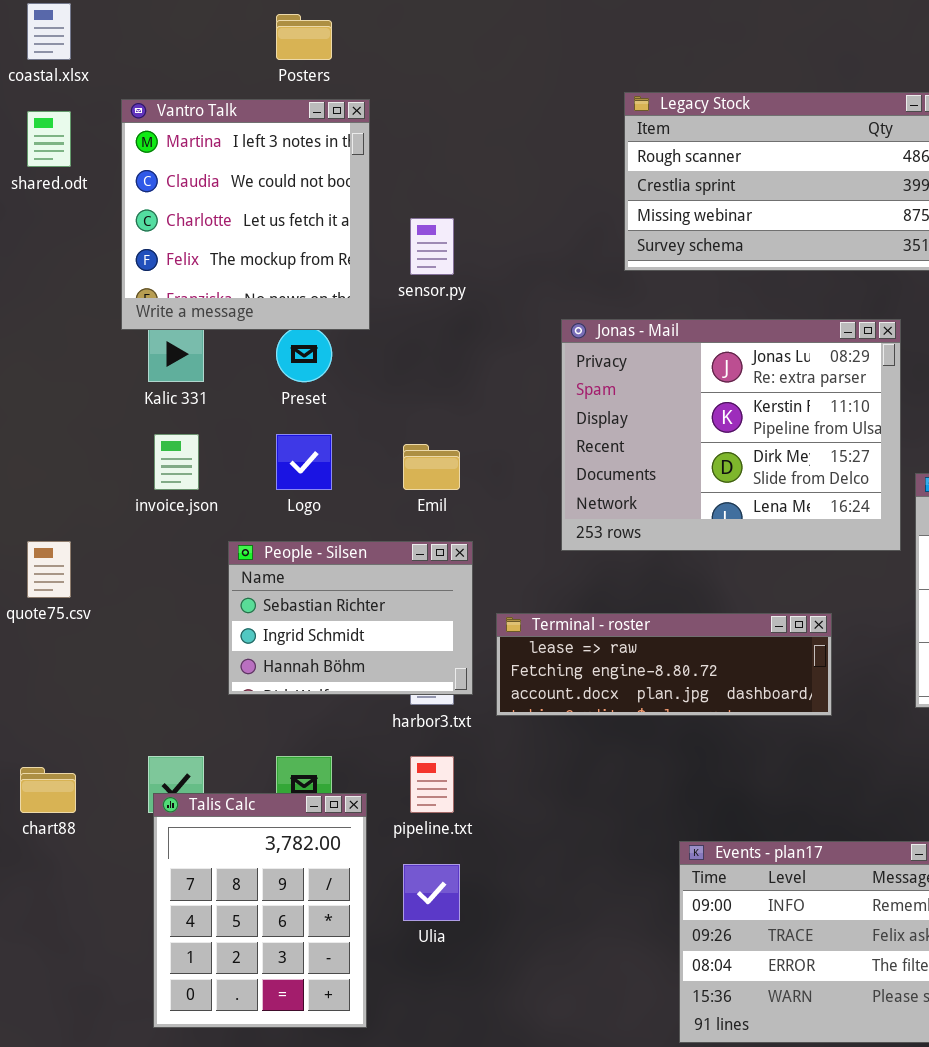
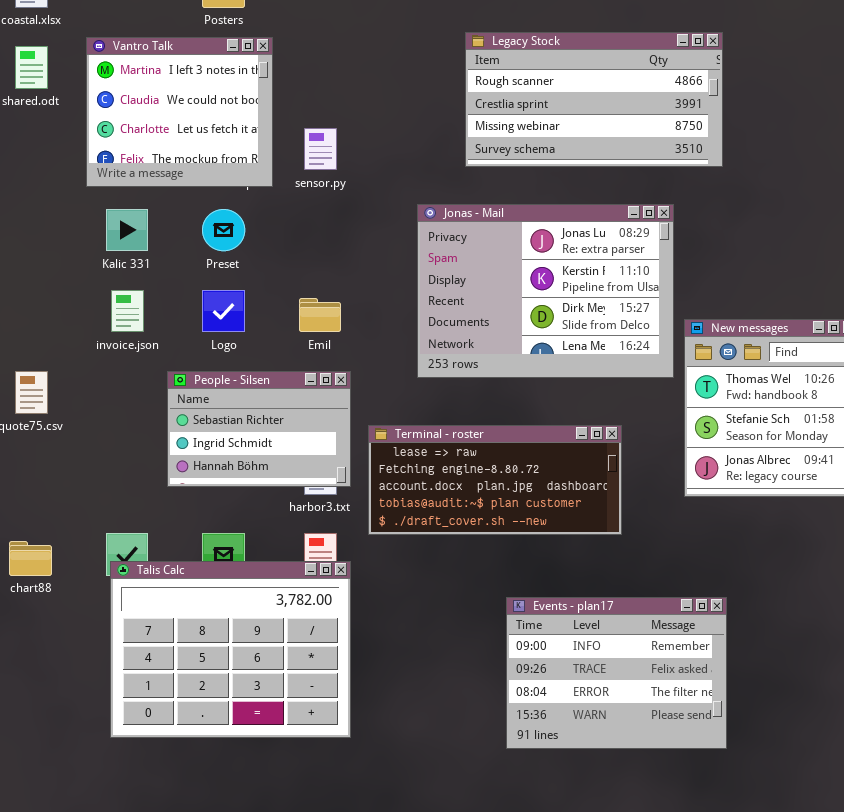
Vantro Talk: [121,99,370,330] -> [86,37,273,187], resized
Terminal - roster: [496,613,832,716] -> [368,425,622,535], resized
Talis Calc: [153,793,367,1028] -> [110,561,351,738], resized

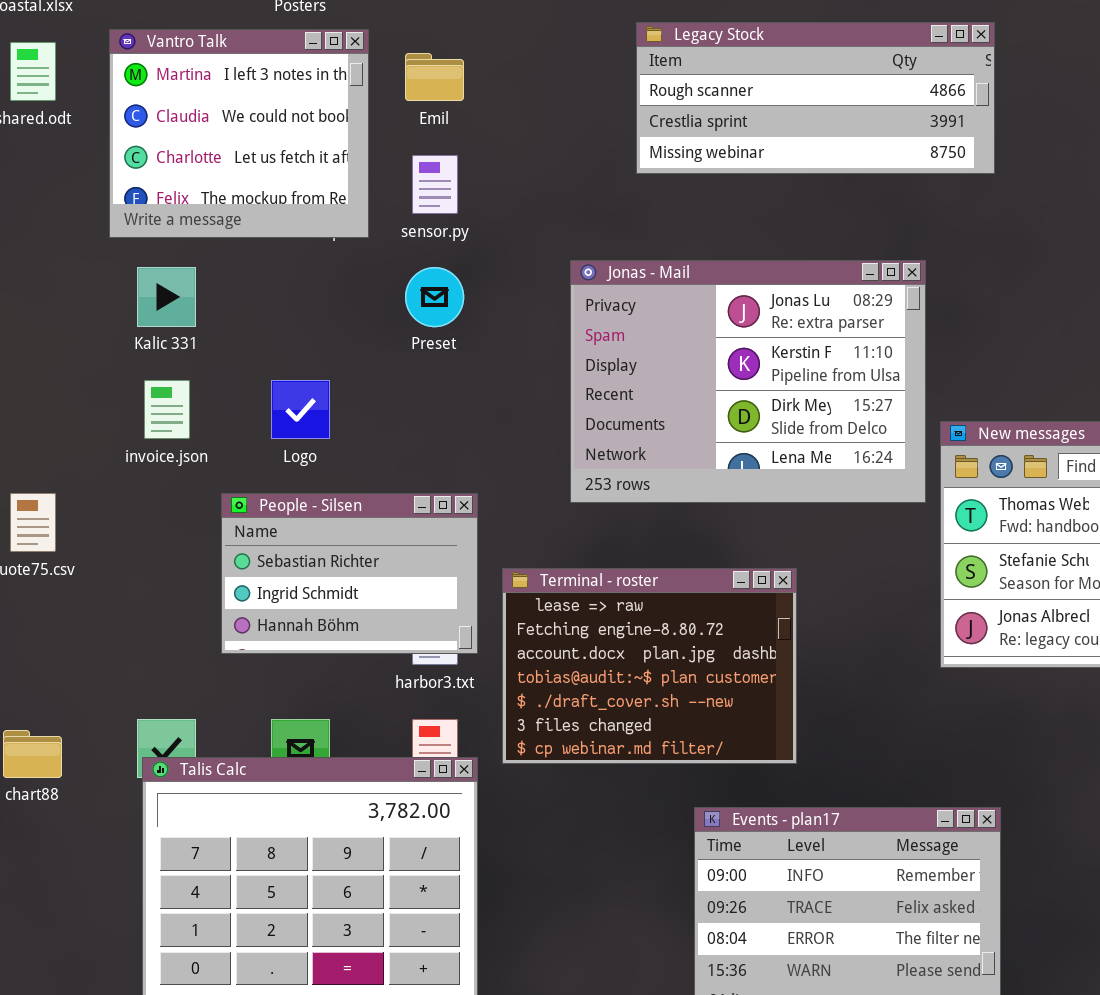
Legacy Stock: [465,32,723,167] -> [636,22,995,174], resized
Preset: [202,209,245,251] -> [405,267,464,327], moved
Emil: [299,298,341,332] -> [405,53,464,101], moved
Terminal - roster: [368,425,622,535] -> [502,568,797,764], resized

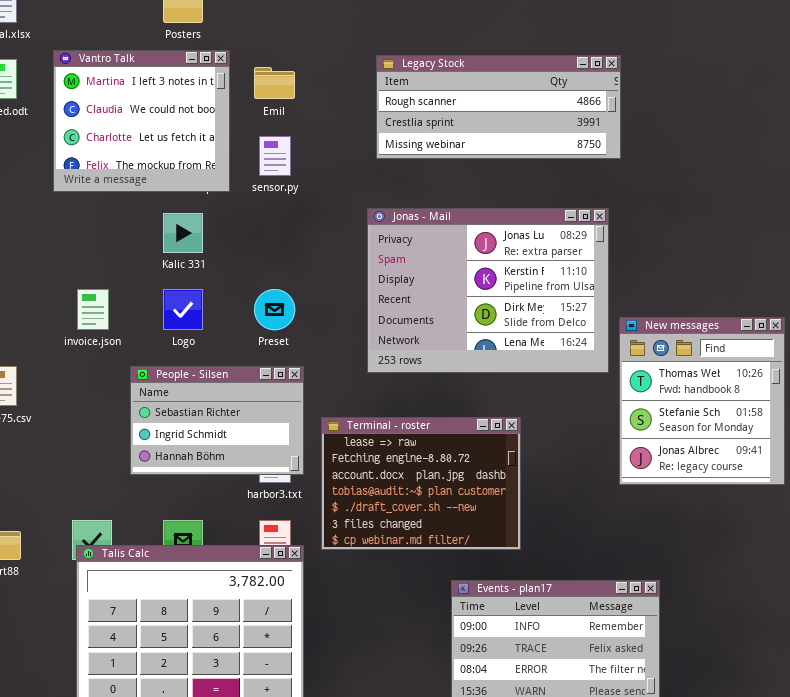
Legacy Stock: [636,22,995,174] -> [376,55,621,159], moved
Kalic 331: [137,267,196,327] -> [163,213,203,253], moved
Preset: [405,267,464,327] -> [254,289,295,330], moved

